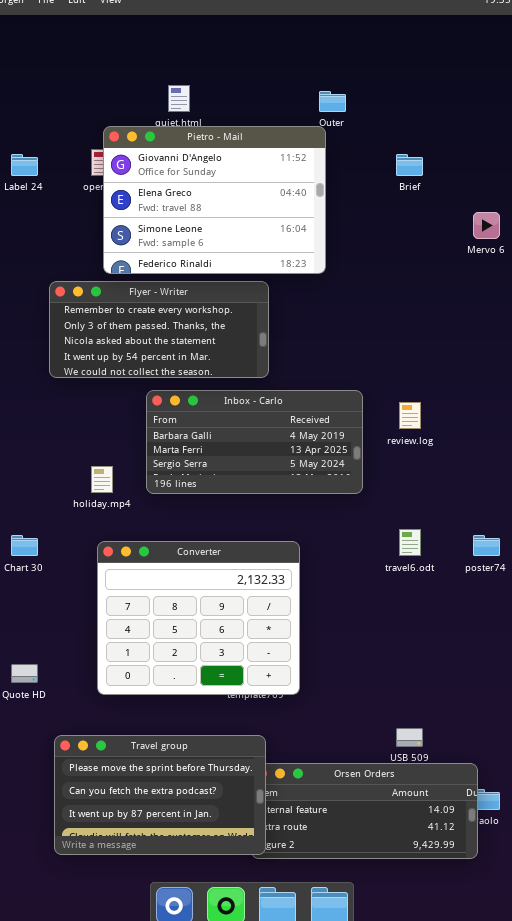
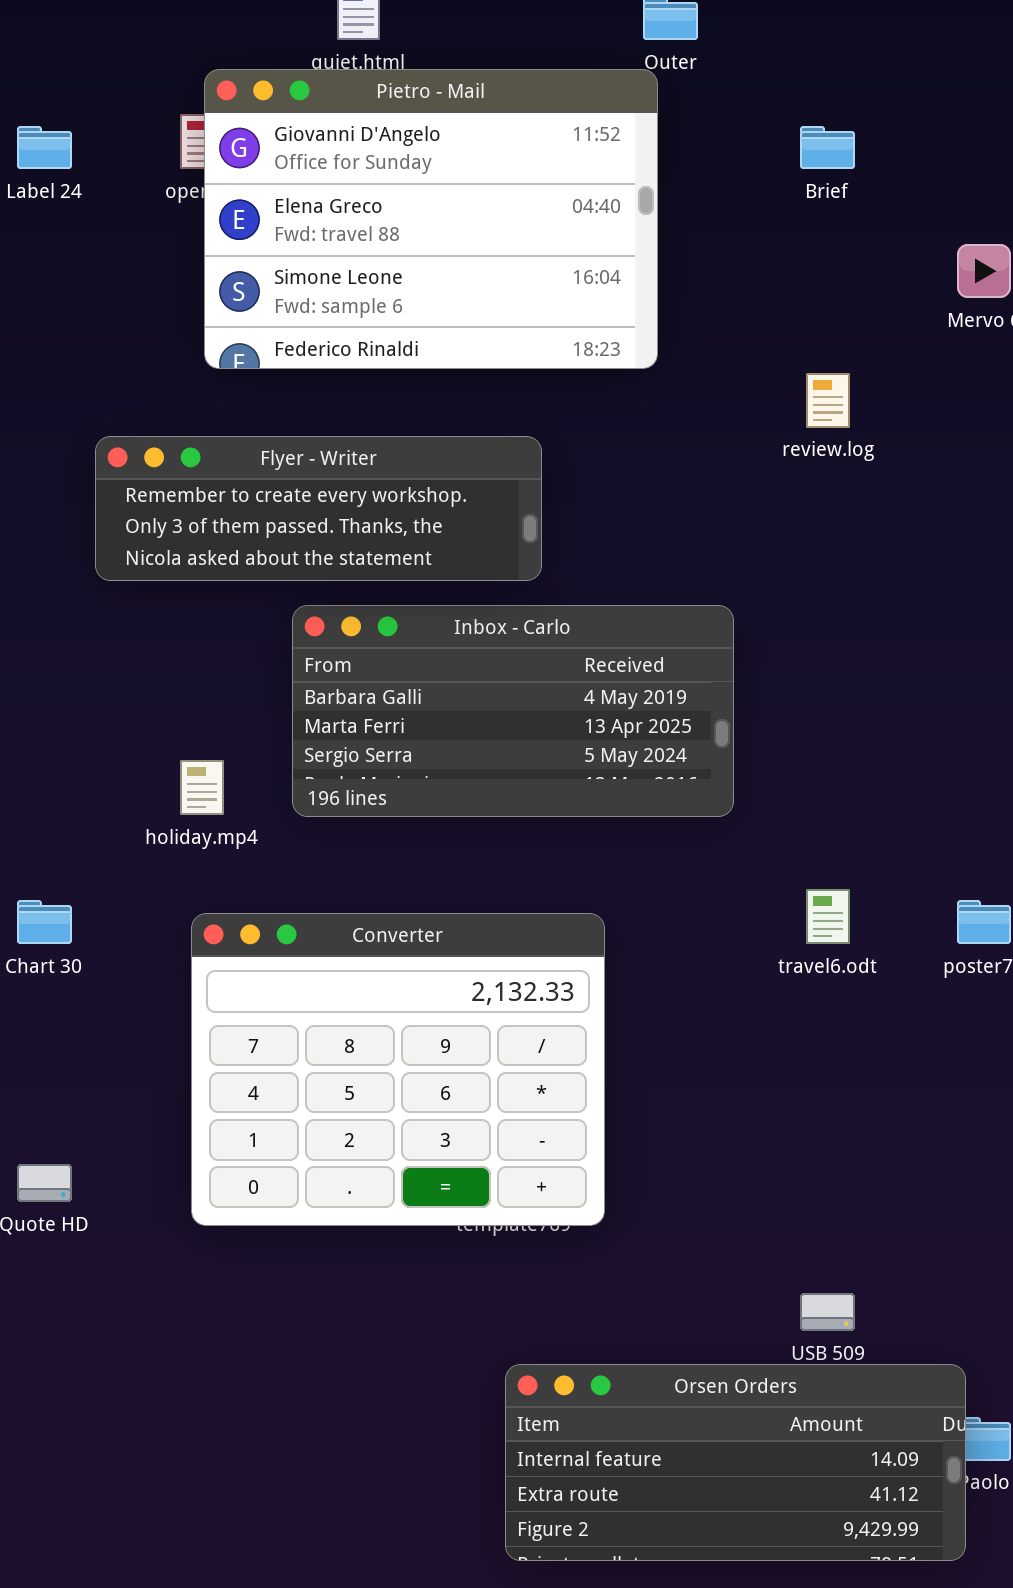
Flyer - Writer: [49,281,269,378] -> [95,436,542,581], resized
review.log: [399,402,421,429] -> [806,373,850,428], moved
Travel group: [54,735,266,855] -> none, closed

